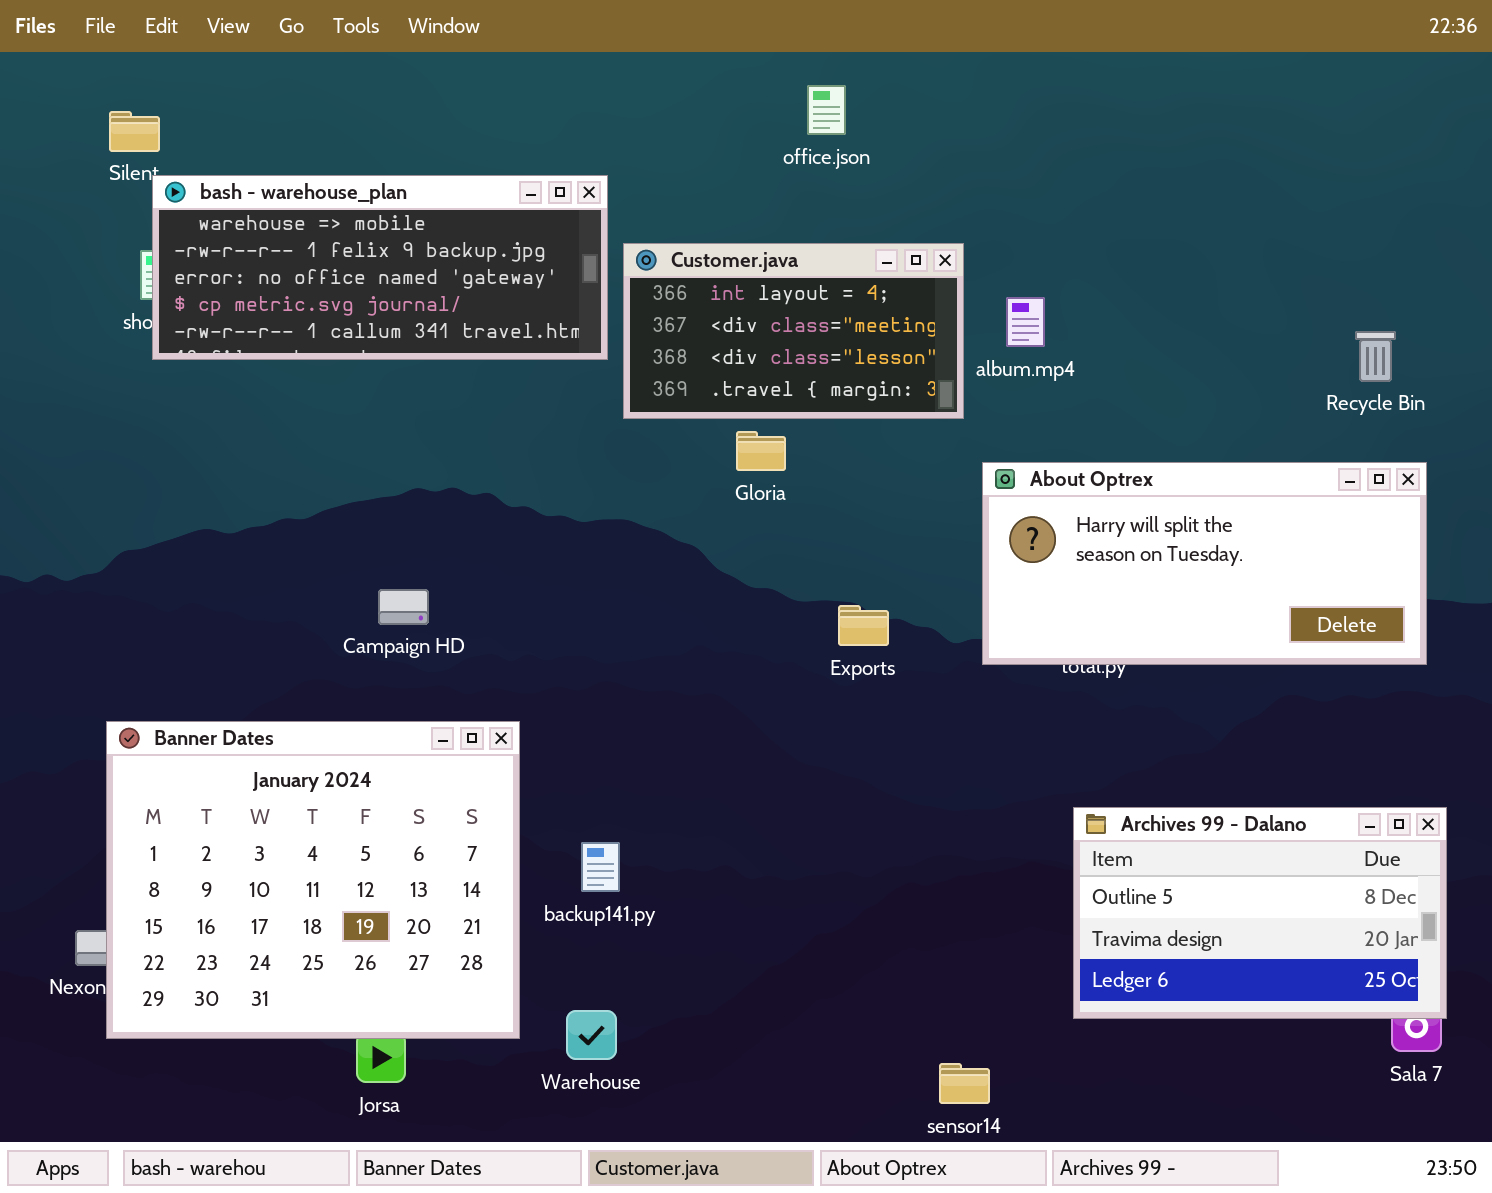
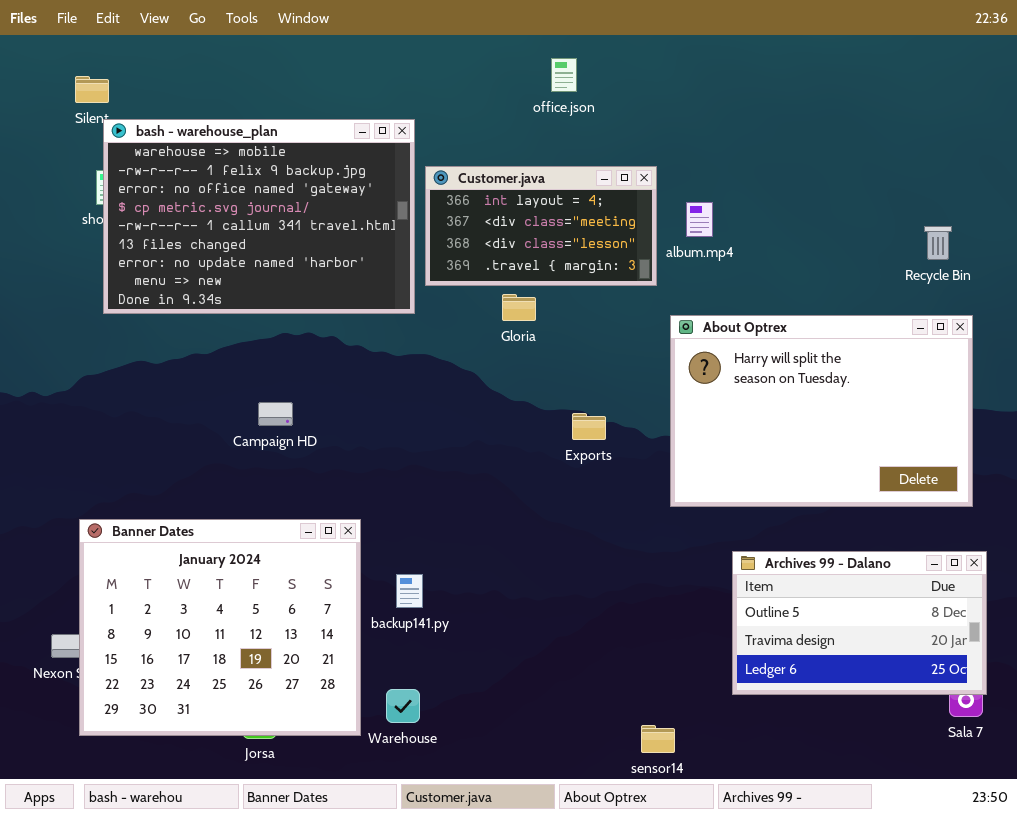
bash - warehouse_plan: [152,175,608,360] -> [103,119,415,314], resized
About Optrex: [982,462,1427,665] -> [670,315,973,507], resized
Banner Dates: [106,721,520,1039] -> [79,519,361,736], moved

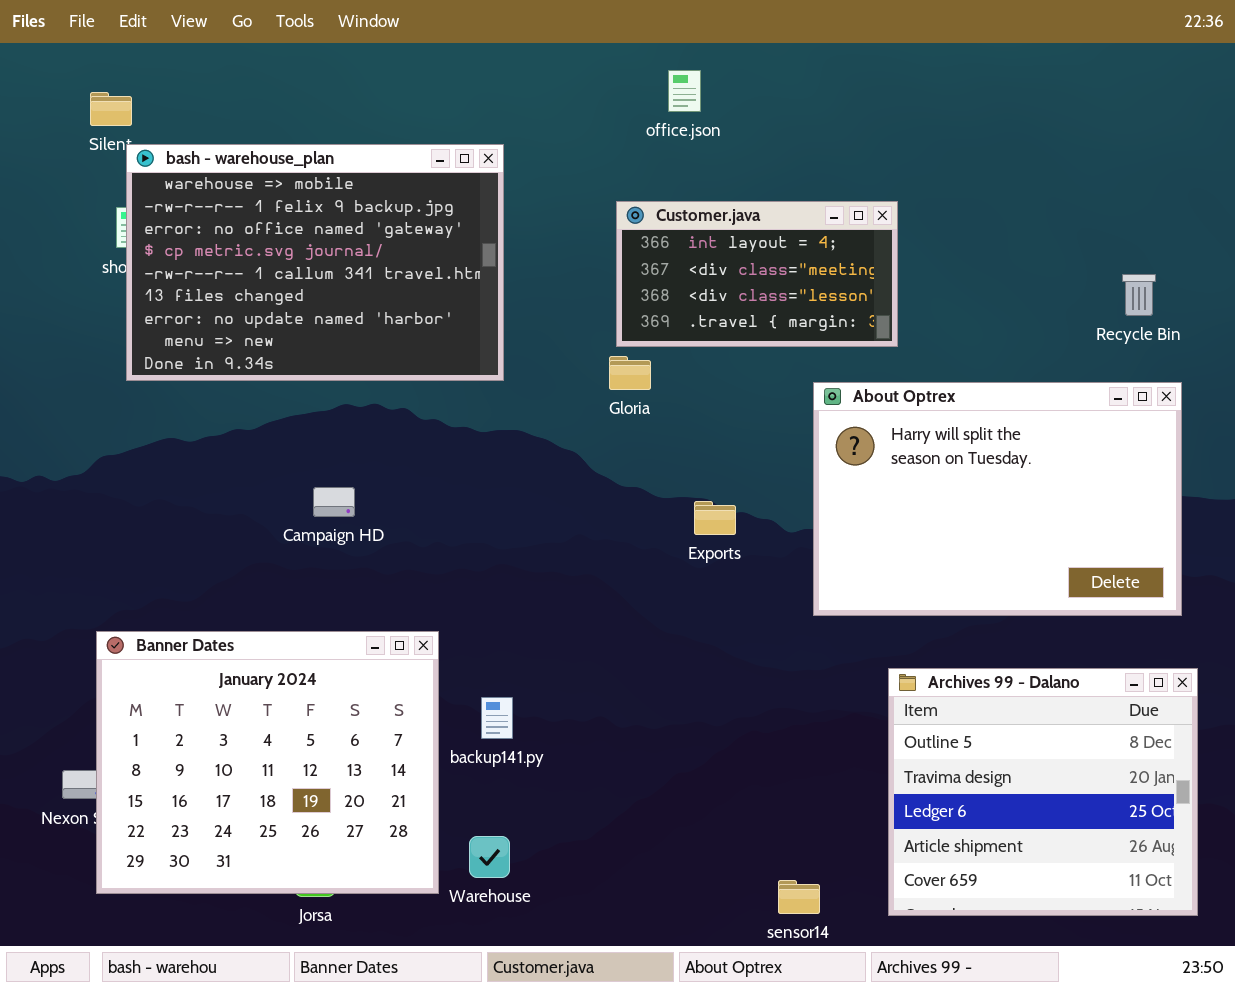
Customer.java: [425,166,657,286] -> [616,201,898,347], moved
Archives 99 - Dalano: [732,551,987,695] -> [888,668,1198,916], resized

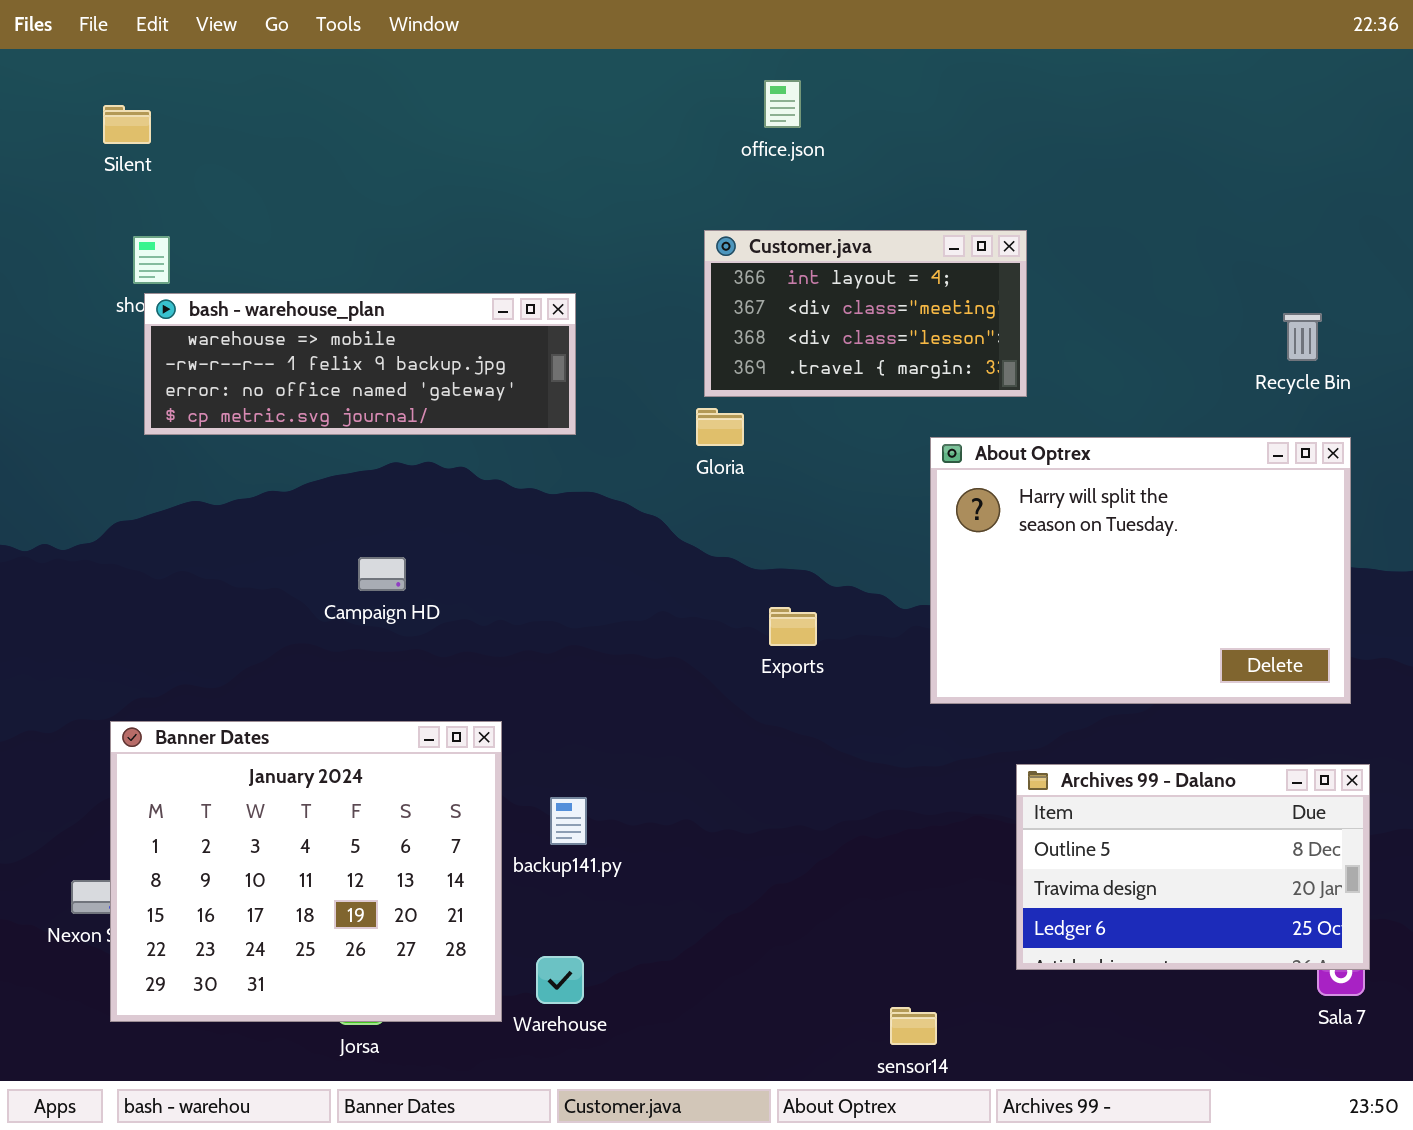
bash - warehouse_plan: [126,144,504,381] -> [144,293,576,435], resized
Exports: [694,501,736,535] -> [769,607,817,646], moved
Archives 99 - Dalano: [888,668,1198,916] -> [1016,764,1370,970], resized

